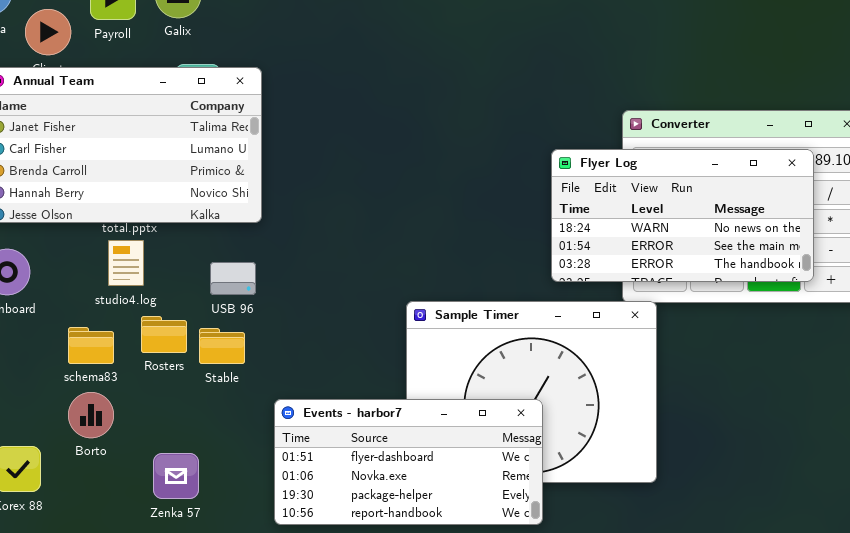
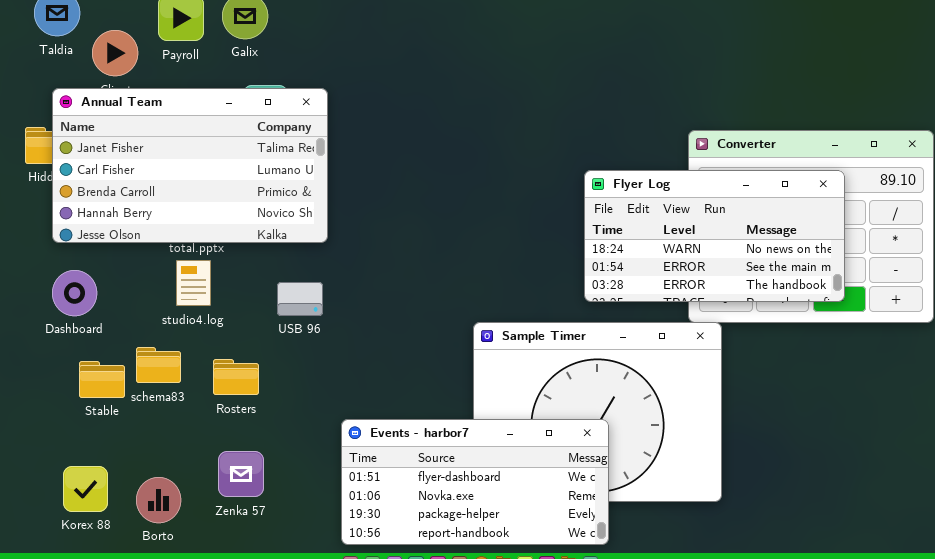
Flyer Log: [551,149,814,282] -> [584,170,845,302], moved
Rosters: [141,316,187,353] -> [213,359,259,395], moved
Stable: [199,328,245,364] -> [79,361,125,398], moved
Borto: [68,392,114,438] -> [136,477,181,523], moved
Zenka 57: [153,453,199,499] -> [218,451,264,497], moved

